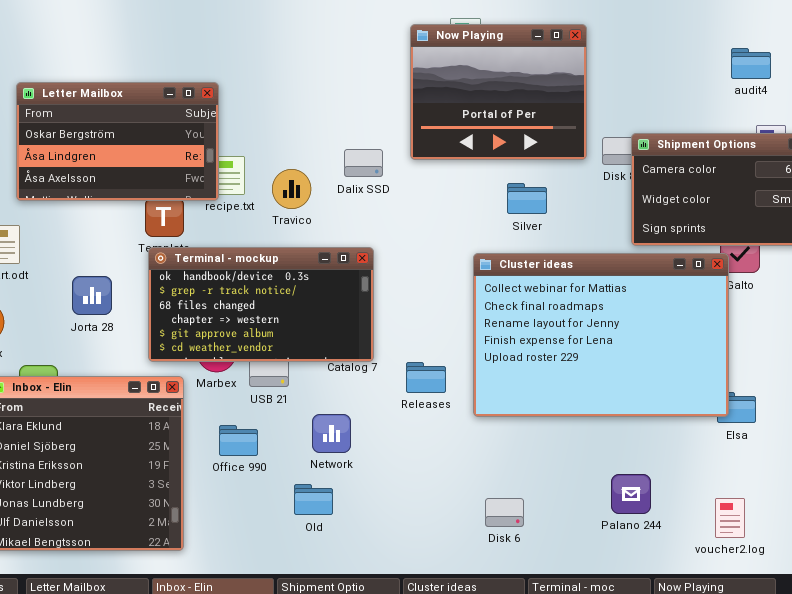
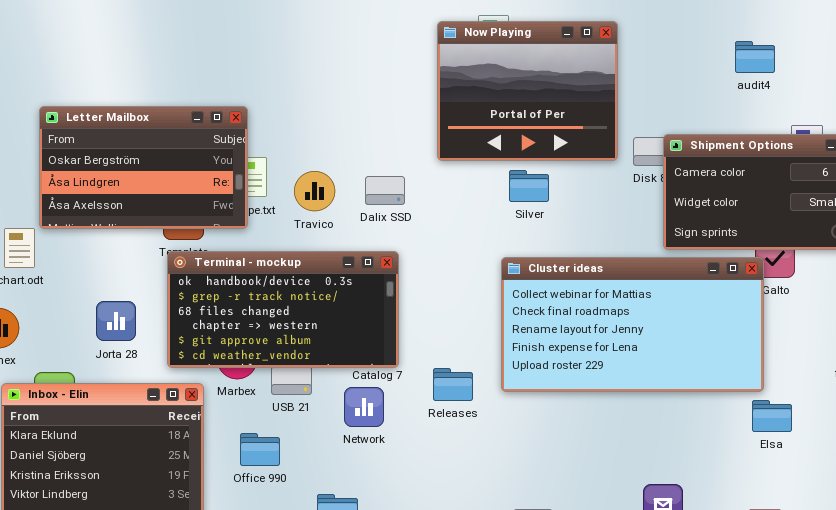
audit4: [731,48,771,79] -> [735,41,775,73], moved
Letter Mailbox: [16,82,219,201] -> [39,106,248,229], moved
Dalix SSD: [344,149,383,177] -> [365,176,405,205], moved
Silver: [507,183,547,214] -> [509,170,549,202], moved
Cluster ideas: [473,253,729,417] -> [501,257,764,392], resized
Jorta 28: [72,276,112,315] -> [96,301,136,341], moved
Network: [312,414,351,453] -> [344,387,384,427], moved

